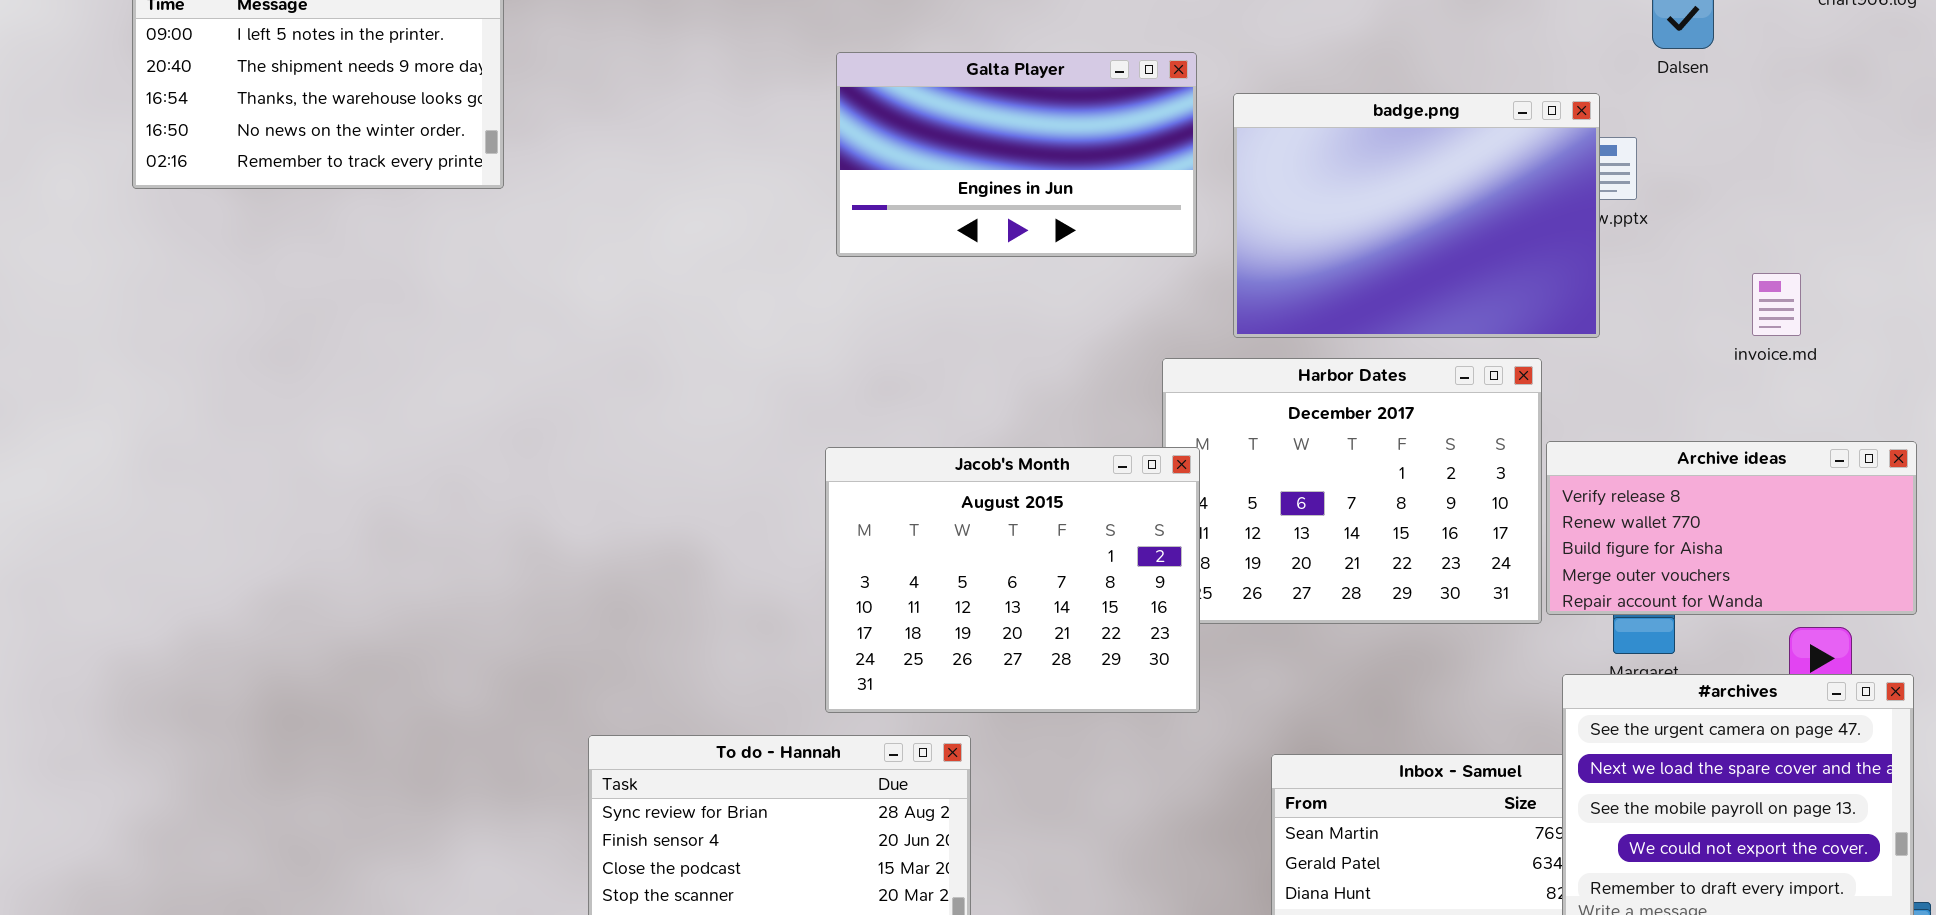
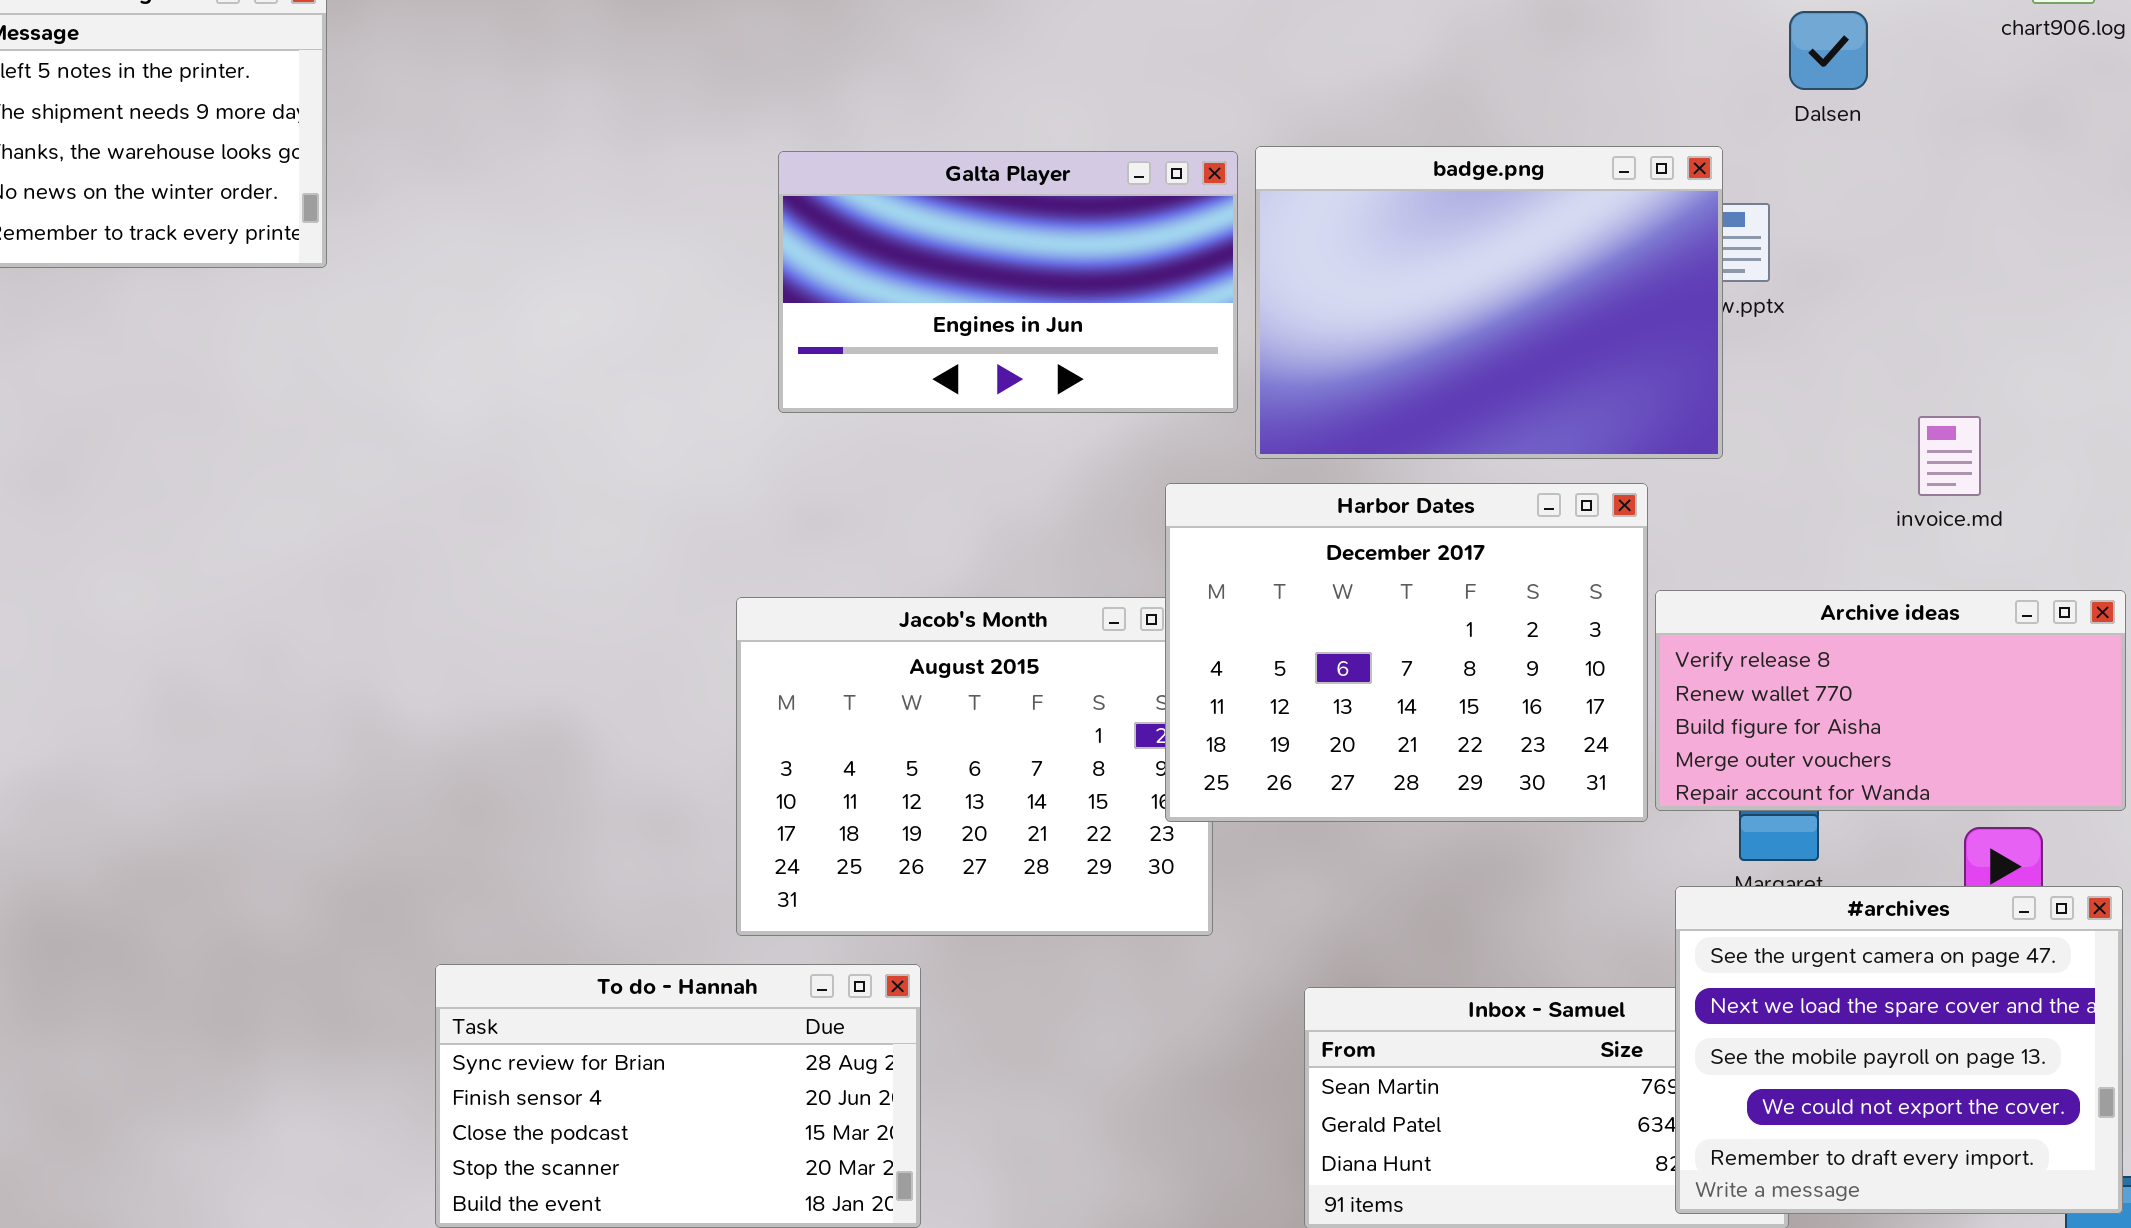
Galta Player: [836,52,1197,257] -> [778,151,1238,413], moved
invoice.md: [1752,273,1801,336] -> [1918,416,1981,496], moved
Harbor Dates: [1162,358,1542,624] -> [1165,483,1648,822], raised

